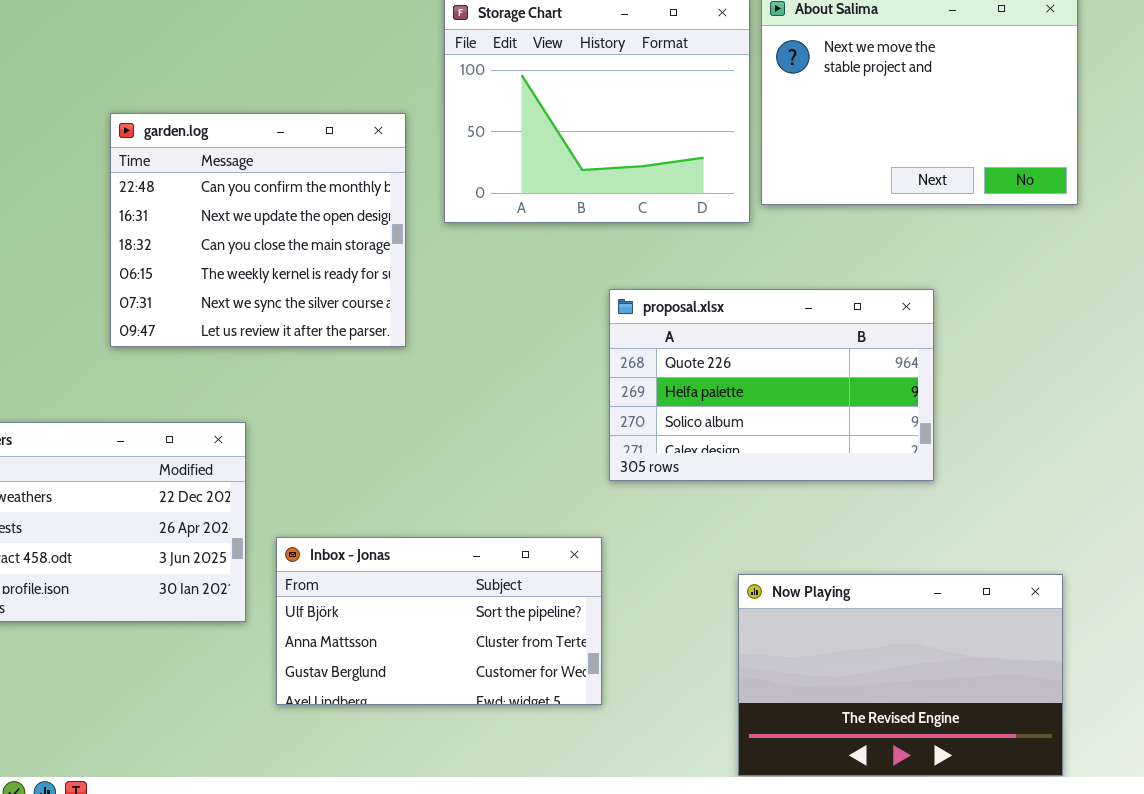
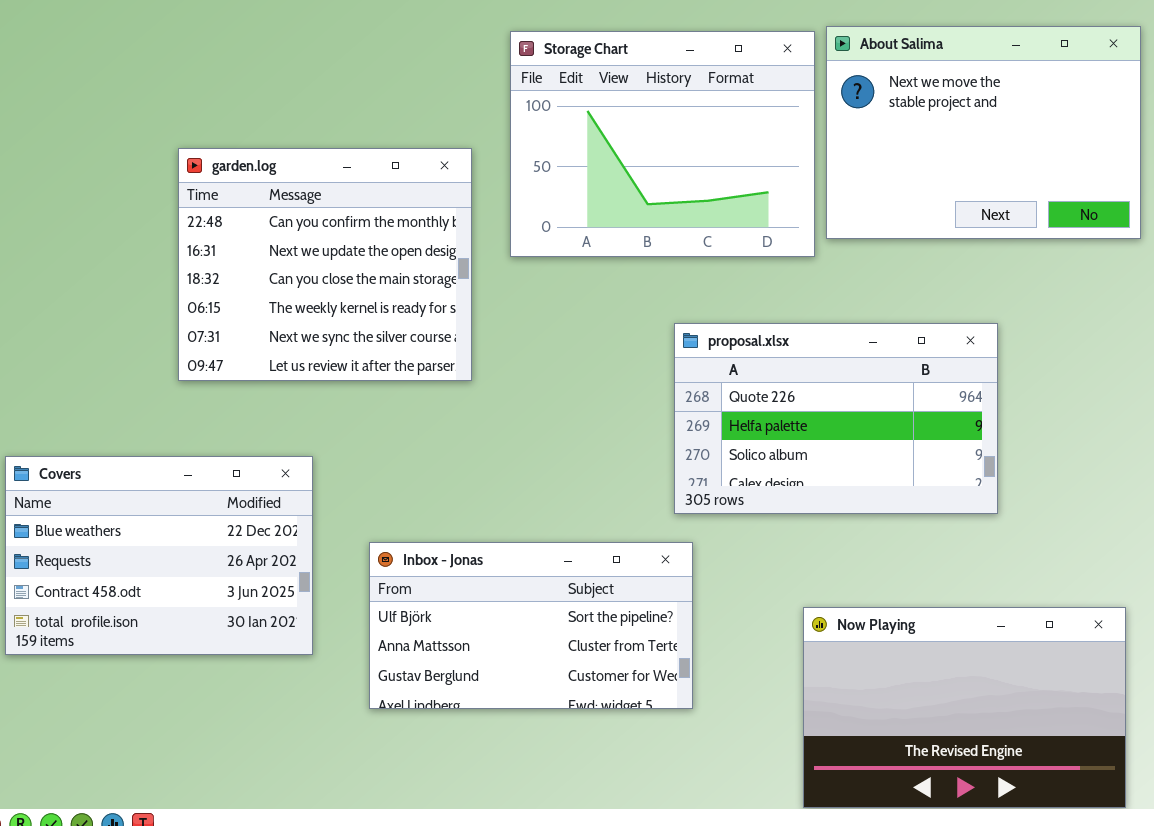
Inbox - Jonas: [276,537,602,705] -> [369,542,693,709], moved

